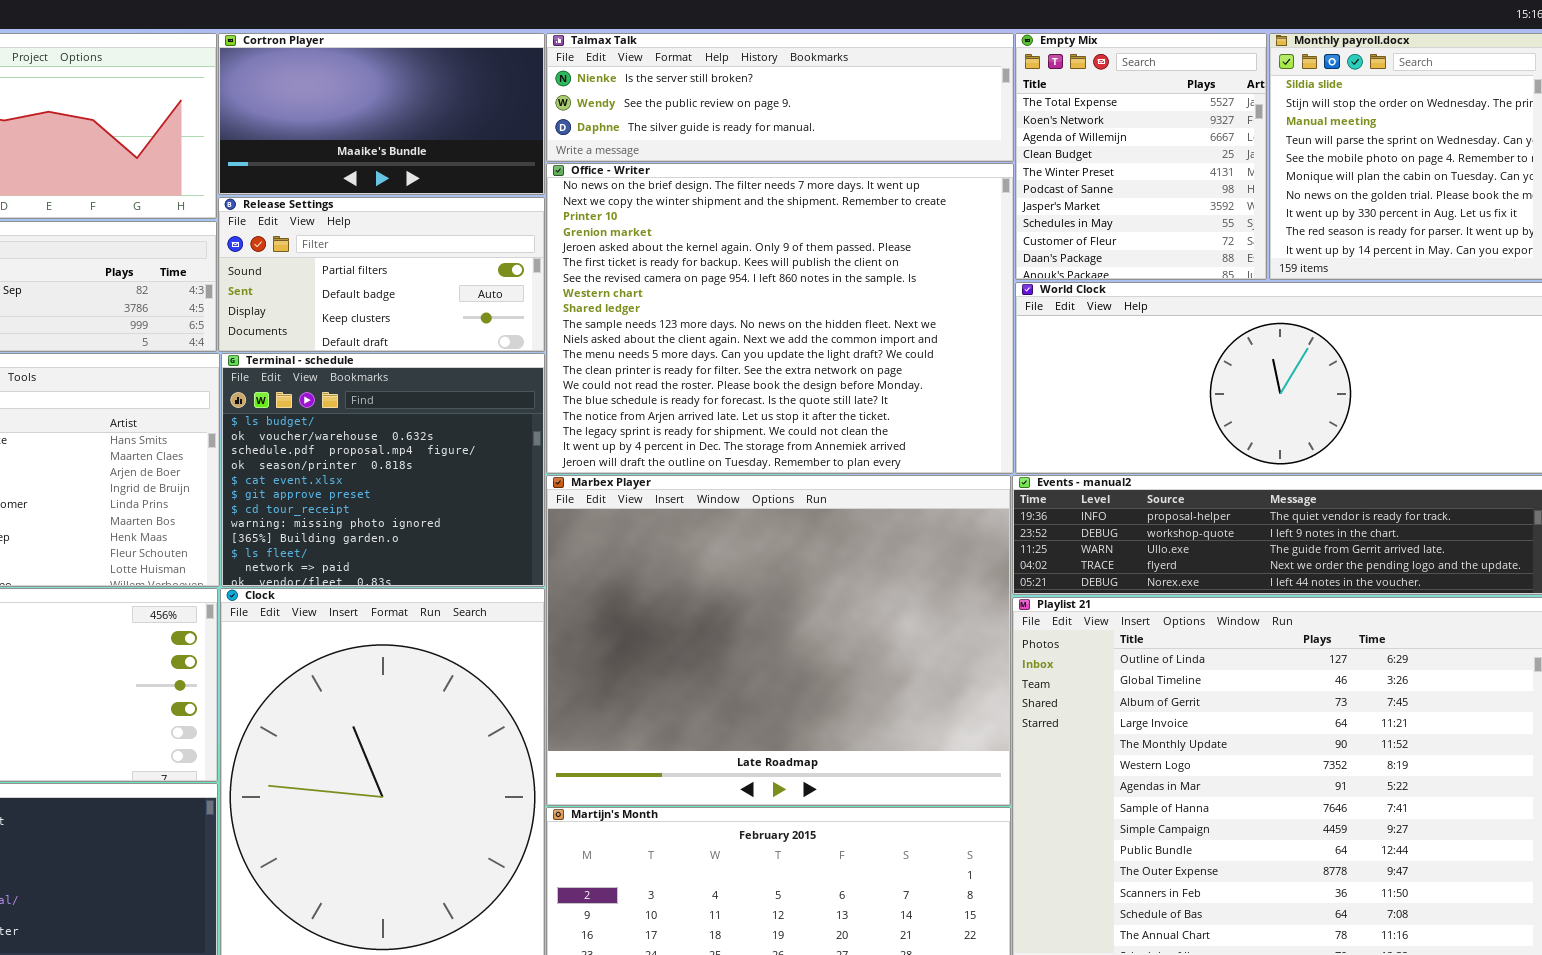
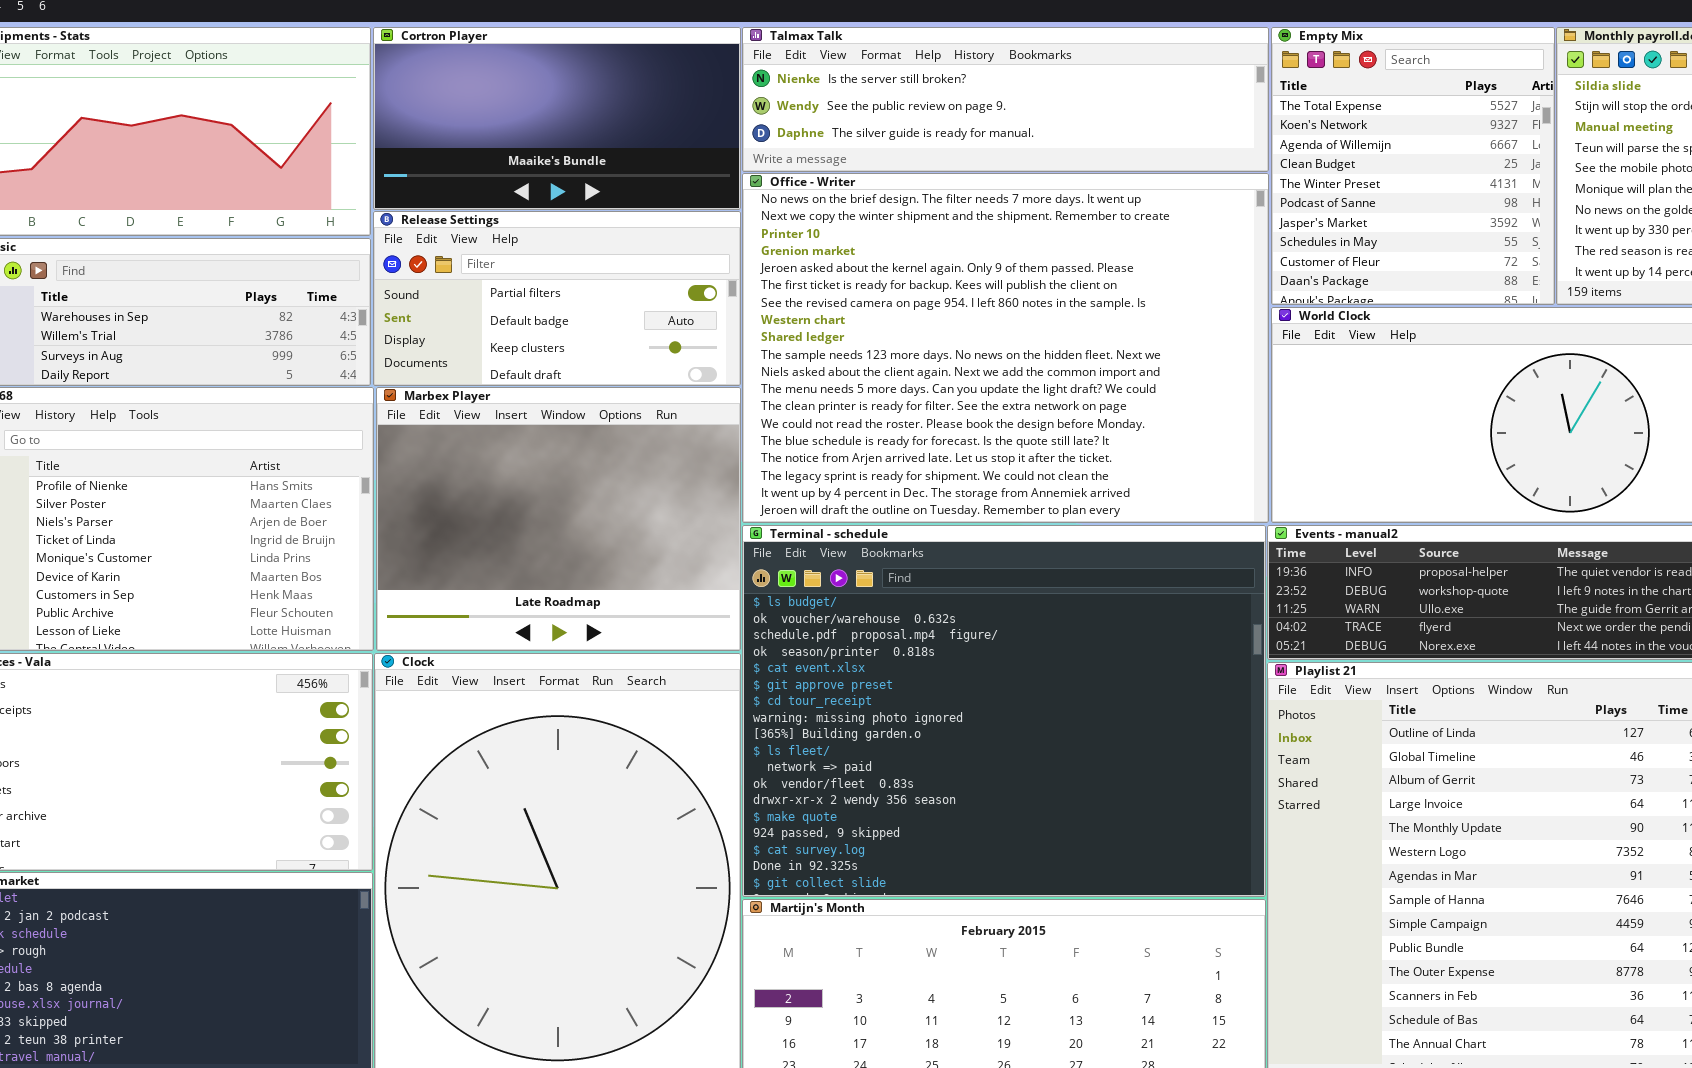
Terminal - schedule: [221,353,545,587] -> [742,525,1266,897], moved, resized
Marbex Player: [546,475,1011,806] -> [376,387,741,651], moved, resized

